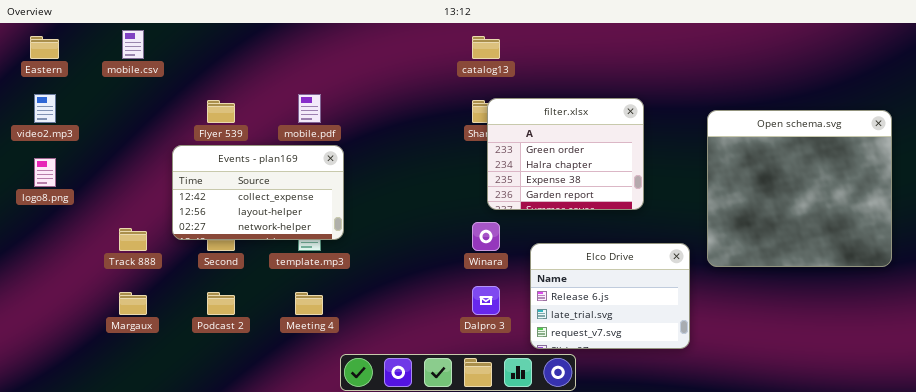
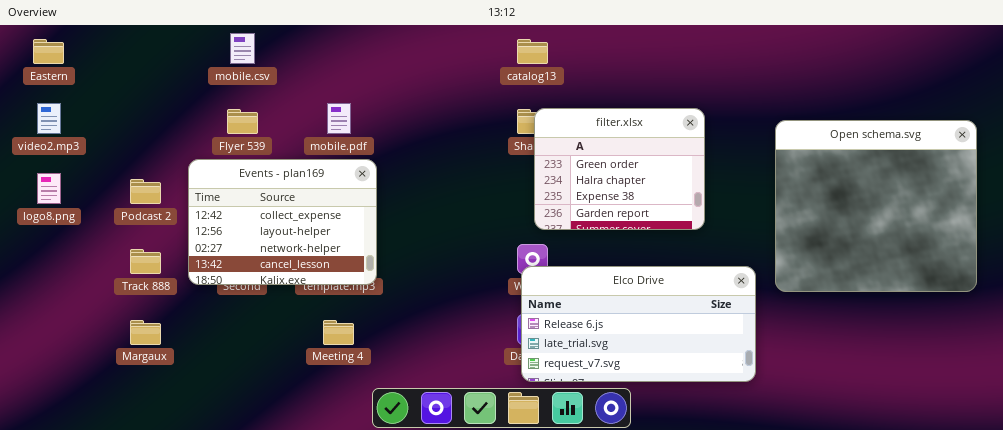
mobile.csv: [122,30,144,59] -> [230,33,255,64], moved
Events - plan169: [172,145,344,240] -> [188,159,377,285], resized
Elco Drive: [530,243,690,349] -> [521,266,756,382], resized
Podcast 2: [207,292,235,315] -> [130,179,161,204], moved

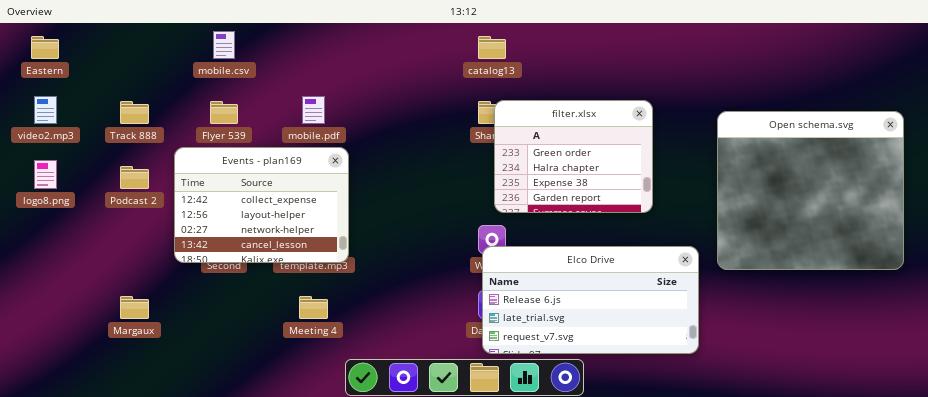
Track 888: [130,249,161,274] -> [120,101,149,124], moved

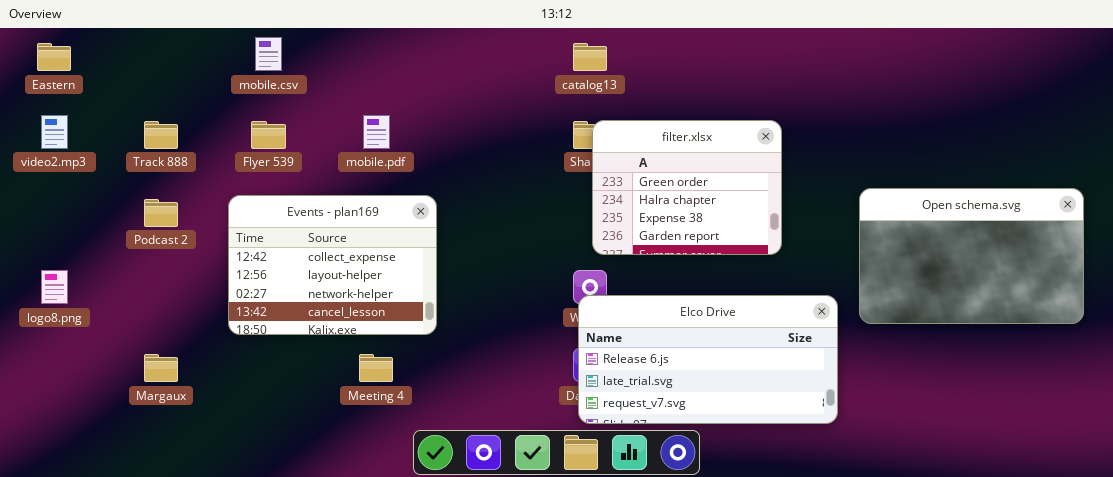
Open schema.svg: [717,111,904,270] -> [859,188,1084,324], resized
Events - plan169: [174,147,349,263] -> [228,195,437,335], moved
logo8.png: [34,160,57,189] -> [41,270,68,304], moved

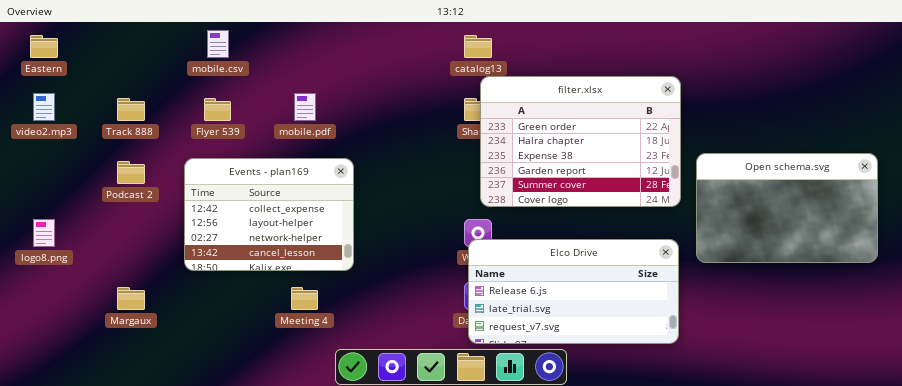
filter.xlsx: [592,120,782,255] -> [480,76,681,207], resized

